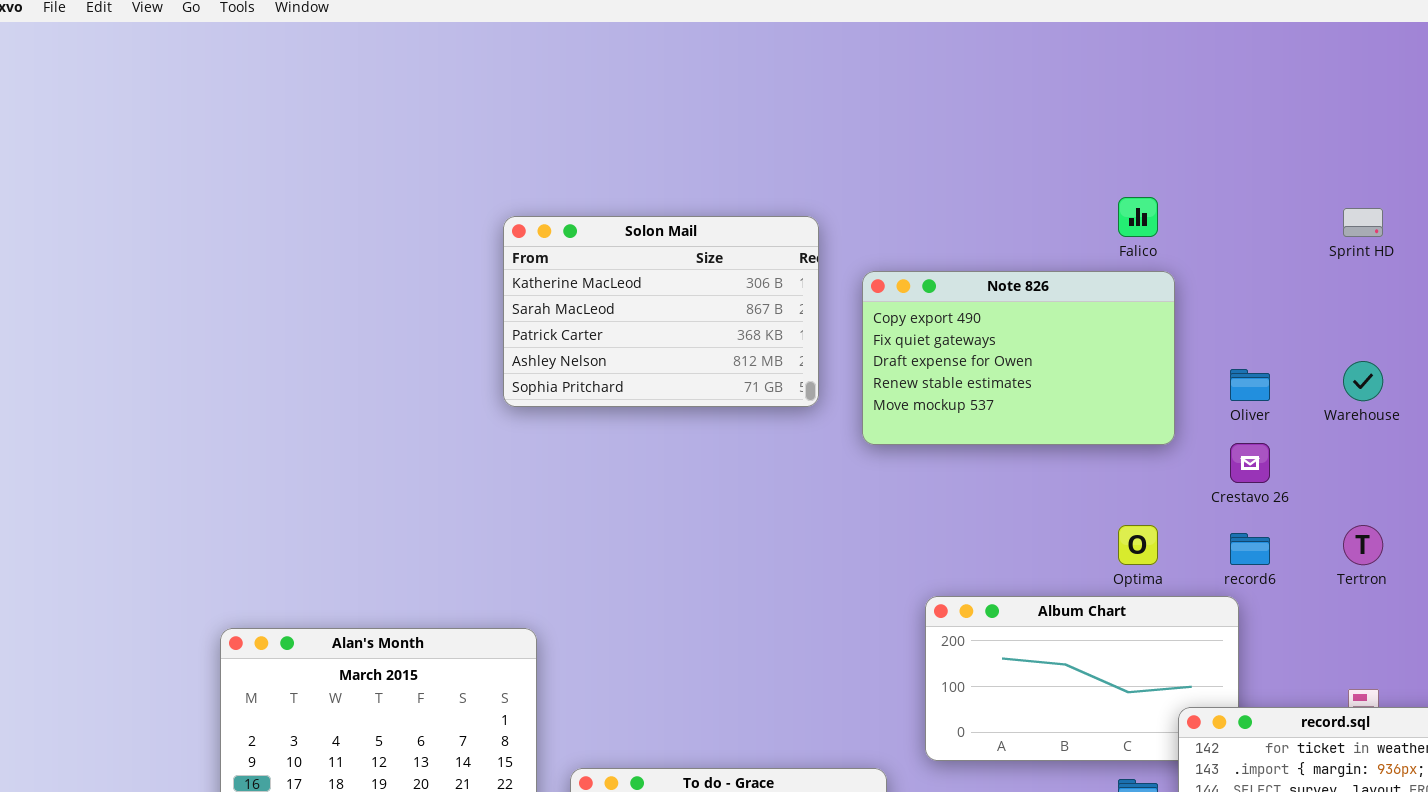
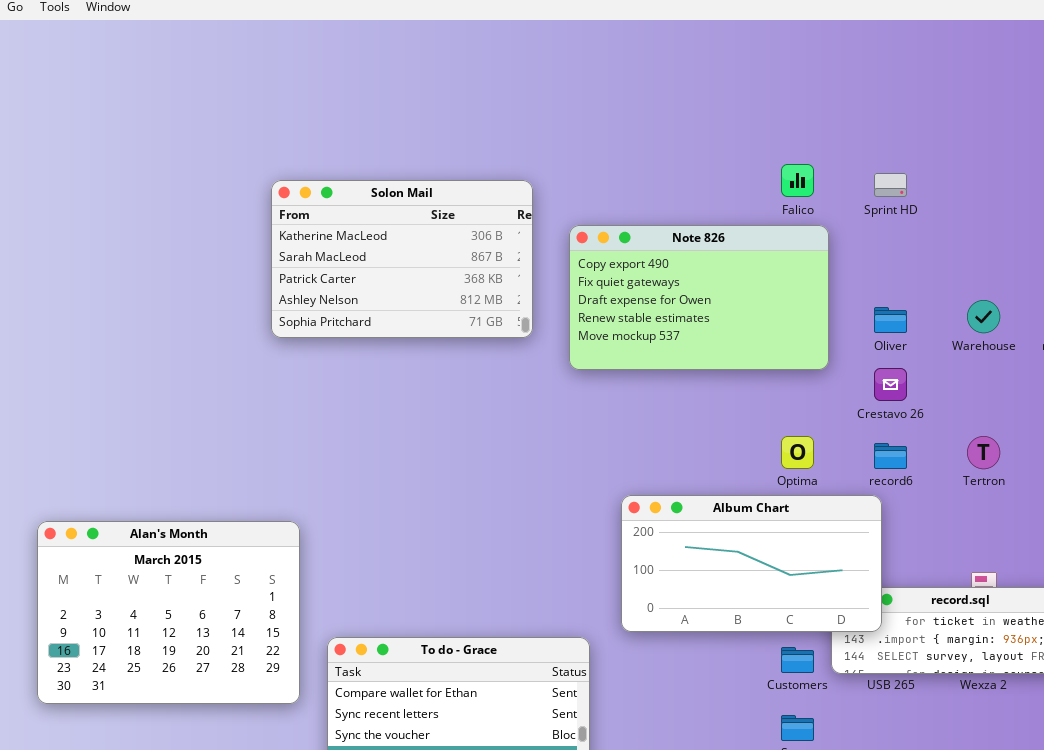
Sprint HD: [1343,208,1383,237] -> [874,173,907,197], moved
Album Chart: [925,596,1239,761] -> [621,495,882,632], raised

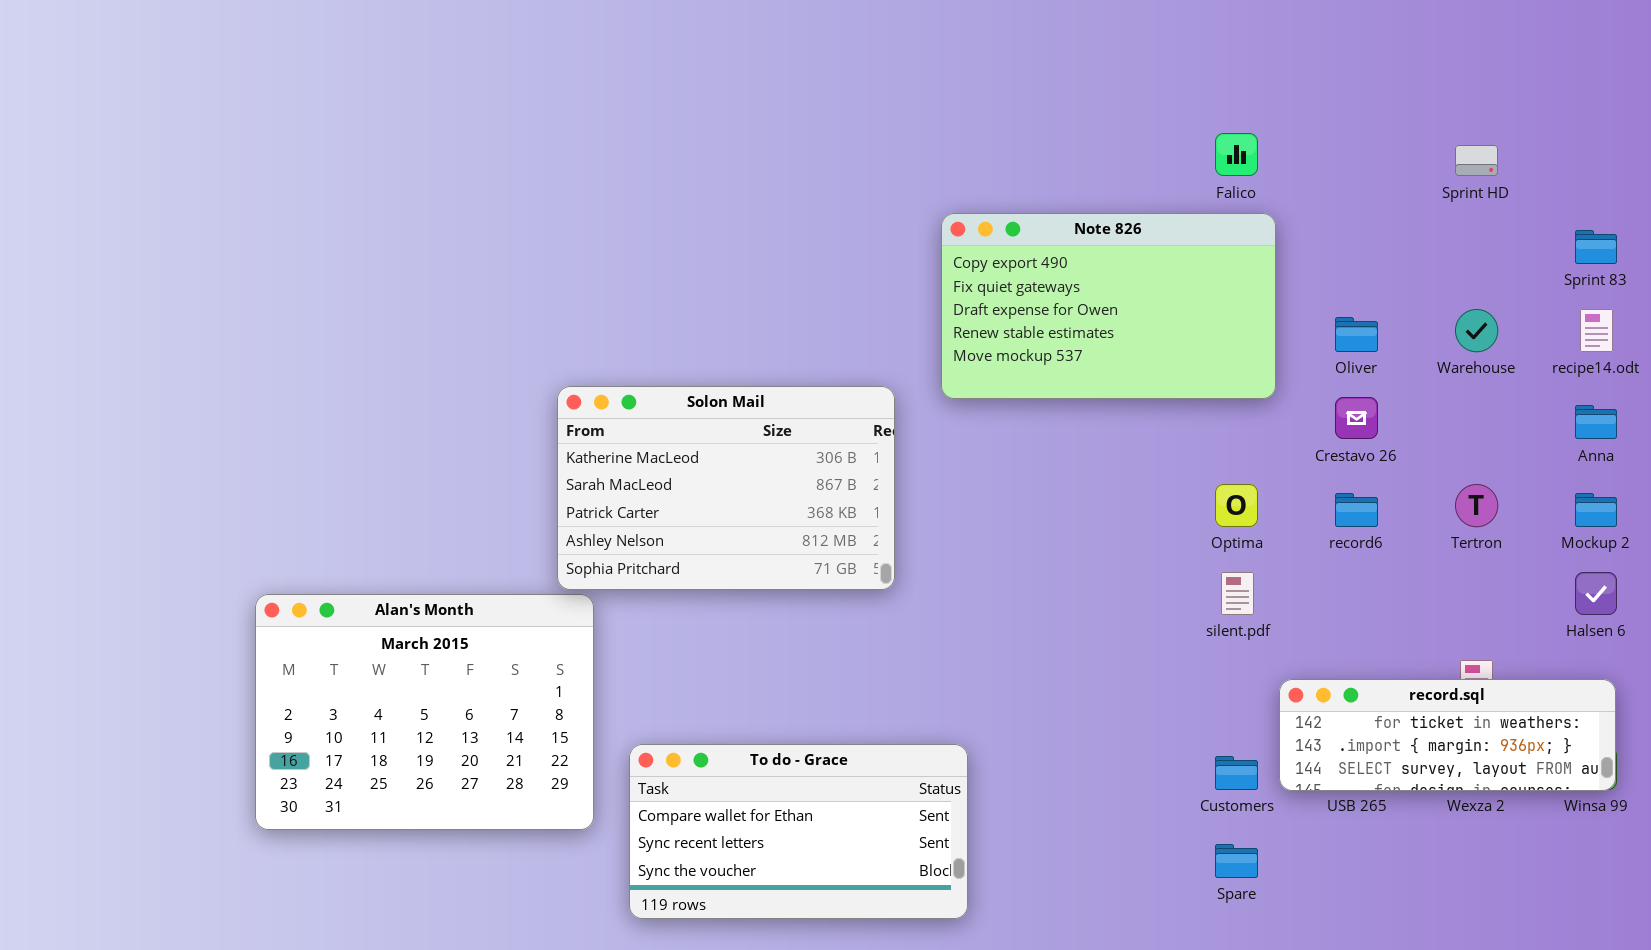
Sprint HD: [874,173,907,197] -> [1455,145,1498,176], moved
Solon Mail: [271,180,533,338] -> [557,386,895,590], moved
Album Chart: [621,495,882,632] -> none, closed

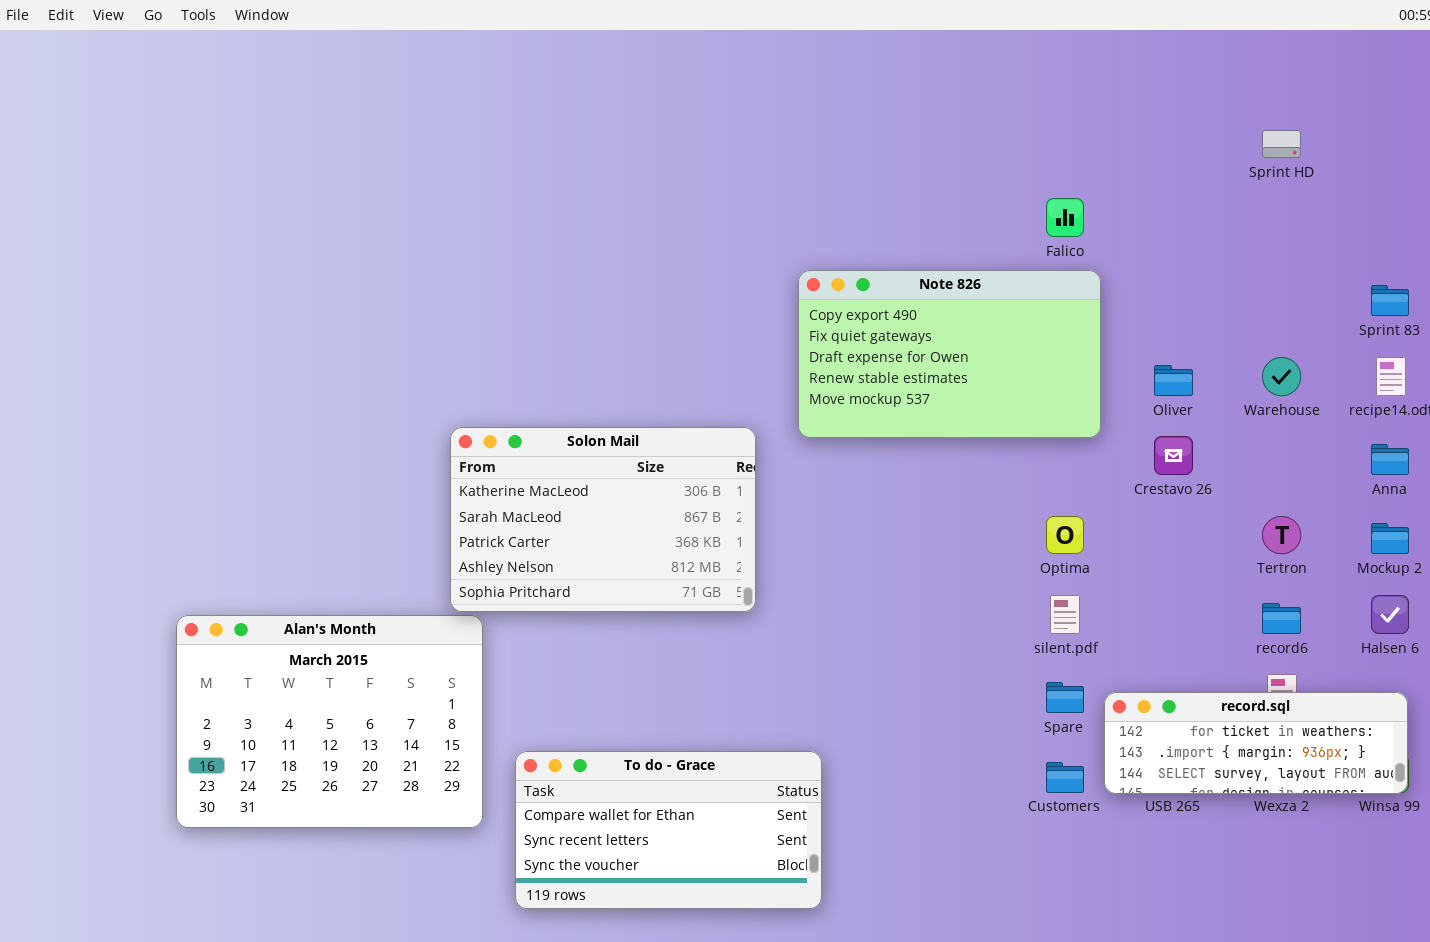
Sprint HD: [1455,145,1498,176] -> [1262,130,1301,158], moved
record6: [1335,493,1378,527] -> [1262,603,1301,634], moved
Spare: [1215,844,1258,878] -> [1046,682,1084,713], moved

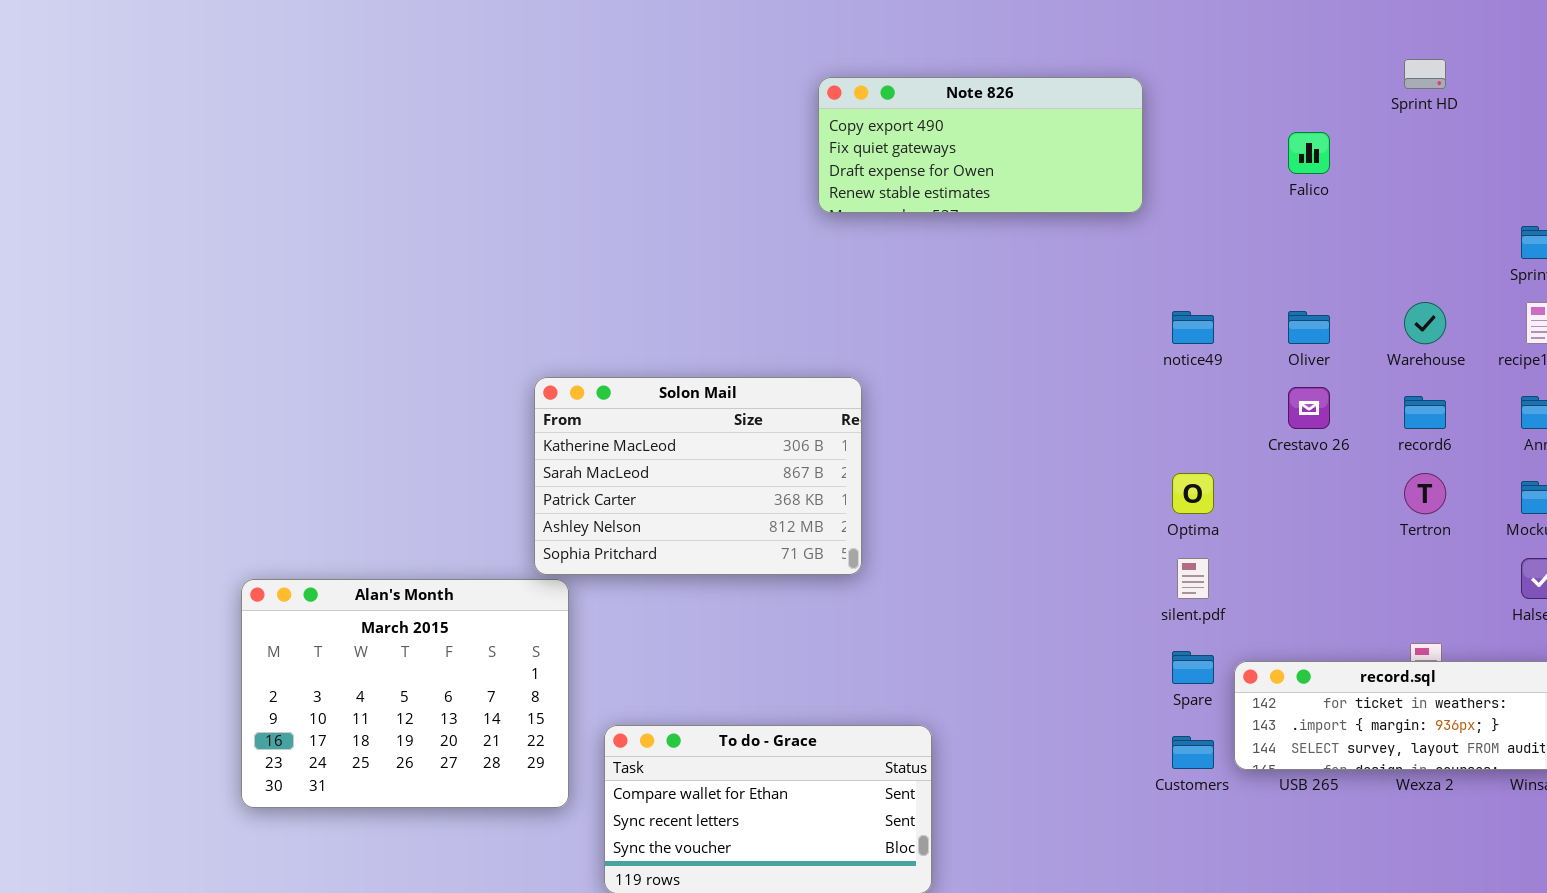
Falico: [1046,198,1084,237] -> [1288,132,1330,174], moved
Note 826: [798,270,1101,438] -> [818,77,1143,213], moved, resized
record6: [1262,603,1301,634] -> [1404,396,1446,429], moved

